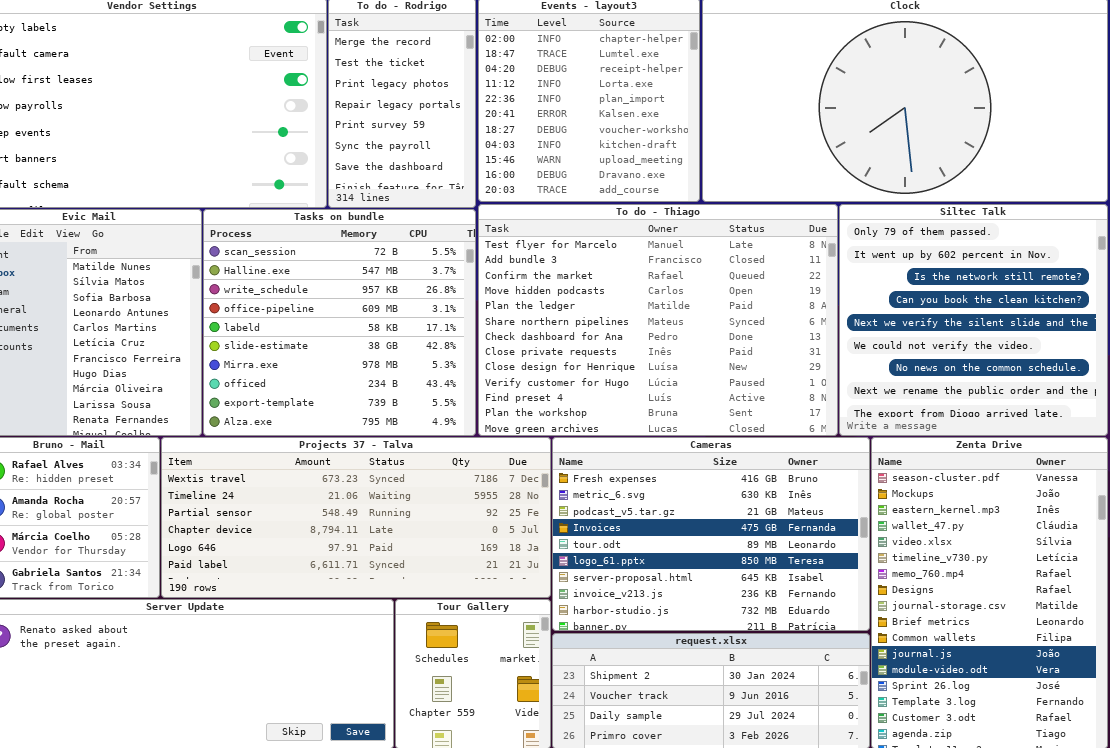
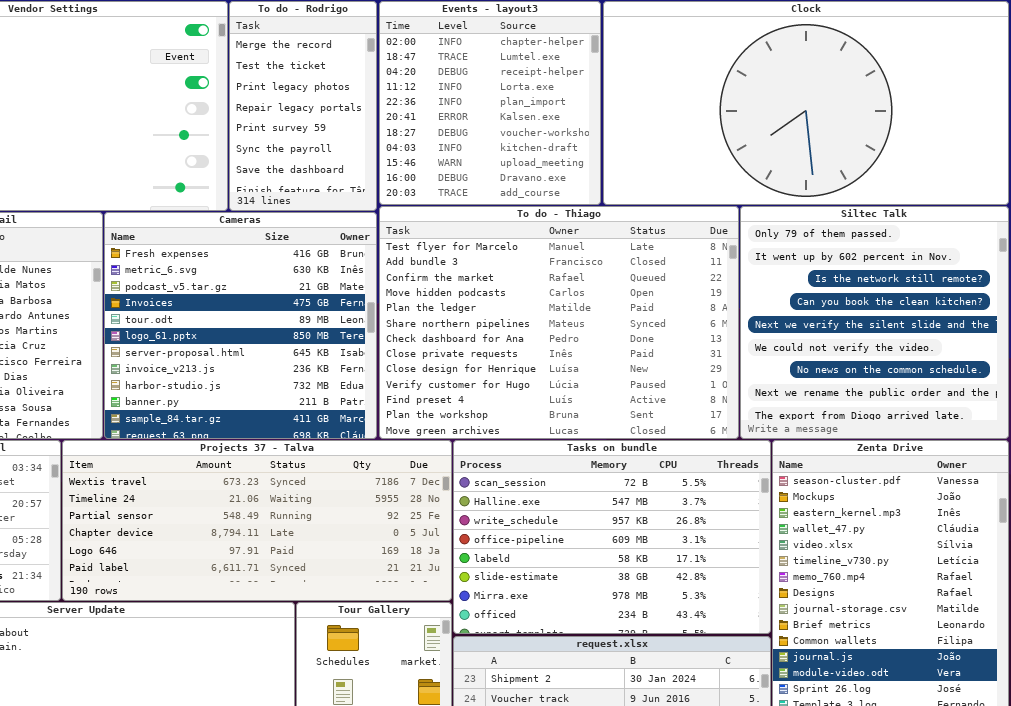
Tasks on bundle: [203,209,476,436] -> [453,440,771,634], moved, resized
Cameras: [552,437,870,631] -> [104,212,377,439], moved, resized

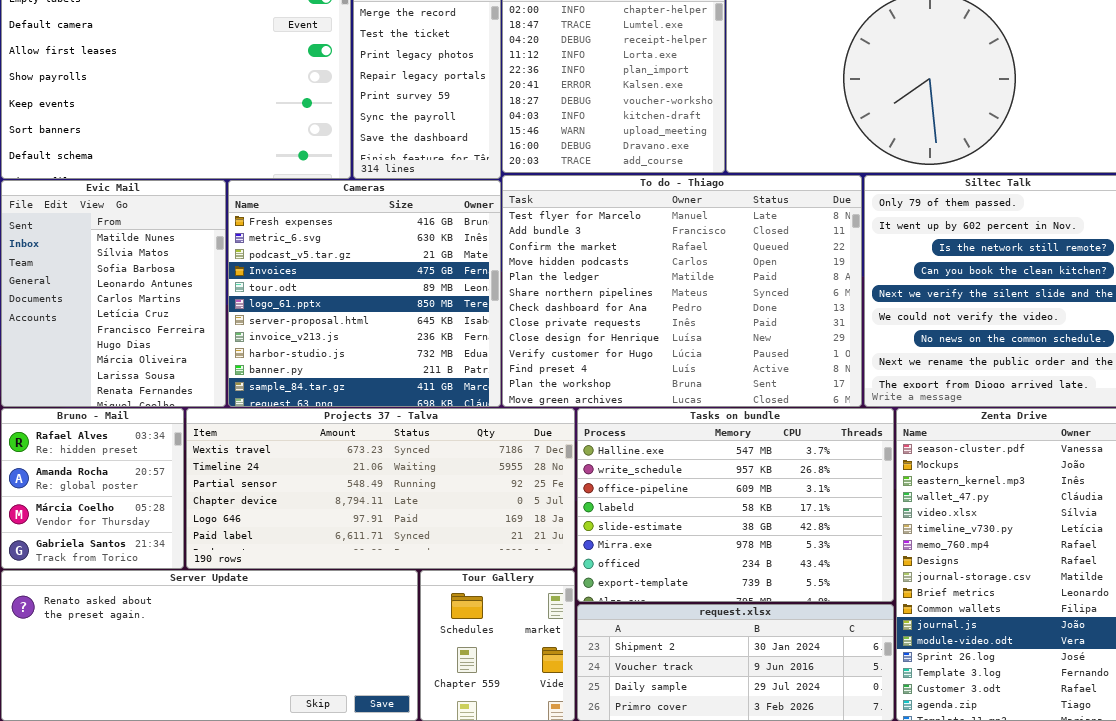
Tasks on bundle: [453,440,771,634] -> [577,408,894,602], scrolled down 1 row

